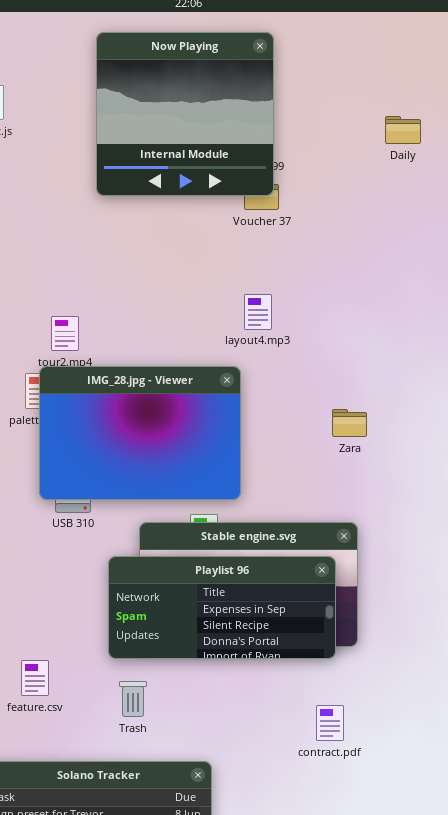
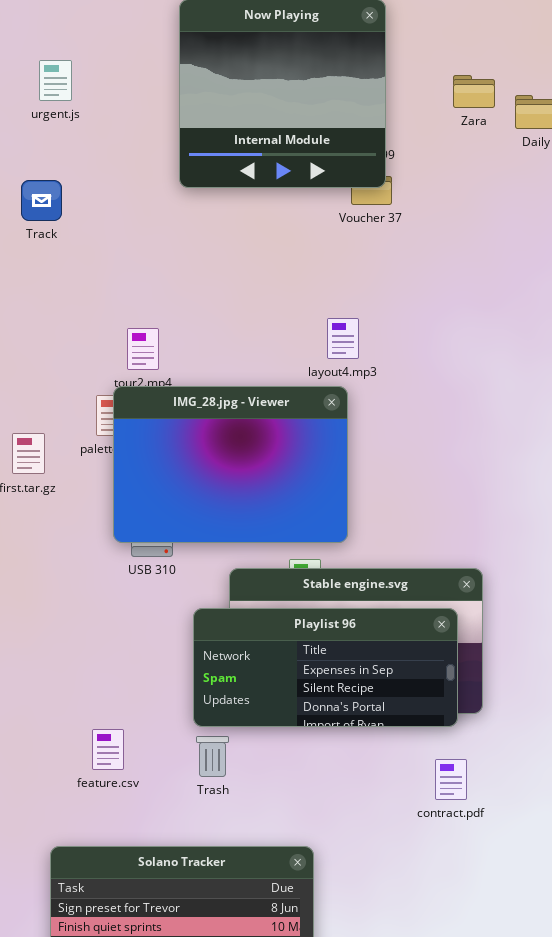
layout4.mp3: [244,294,272,330] -> [327,318,359,359], moved
Zara: [332,409,367,437] -> [453,75,495,108], moved
Trash: [119,681,147,717] -> [196,736,229,777], moved
contract.pdf: [316,705,344,741] -> [435,759,467,800], moved

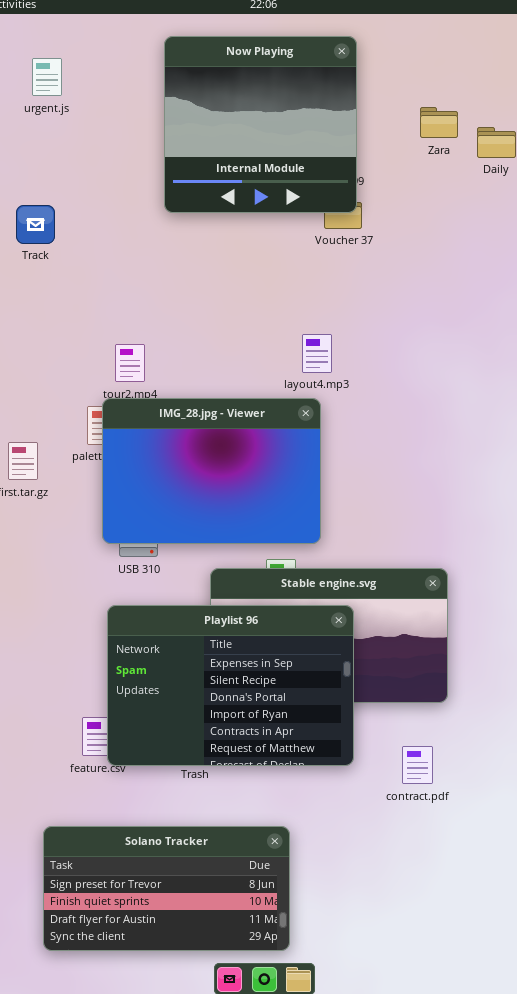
urgent.js: [39,60,72,101] -> [32,58,62,96], moved
Playlist 96: [193,608,458,727] -> [107,605,354,766], moved, resized

